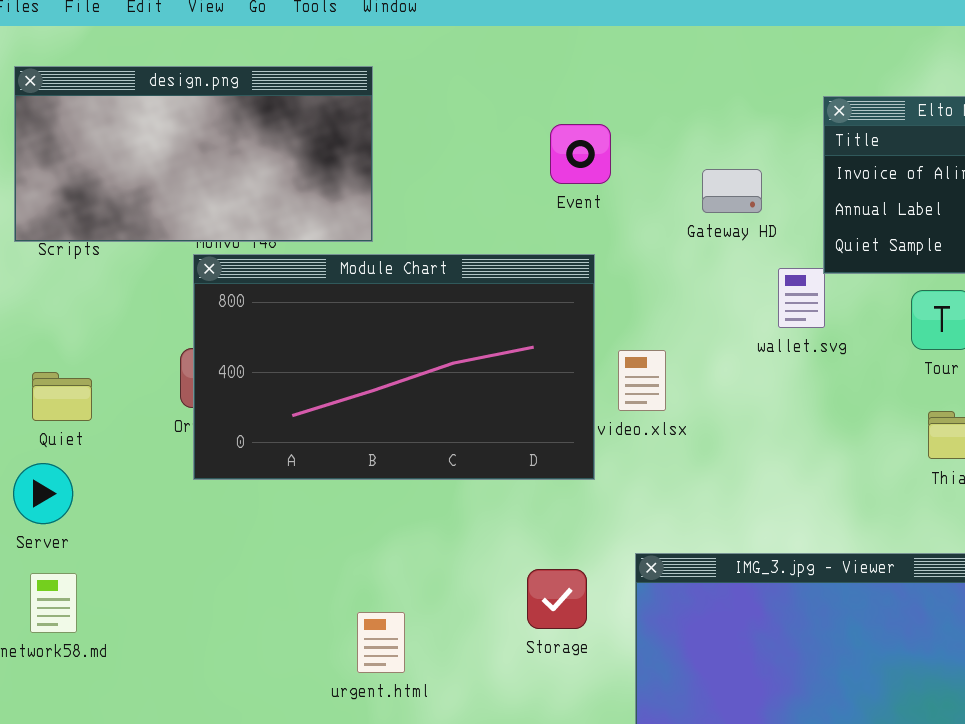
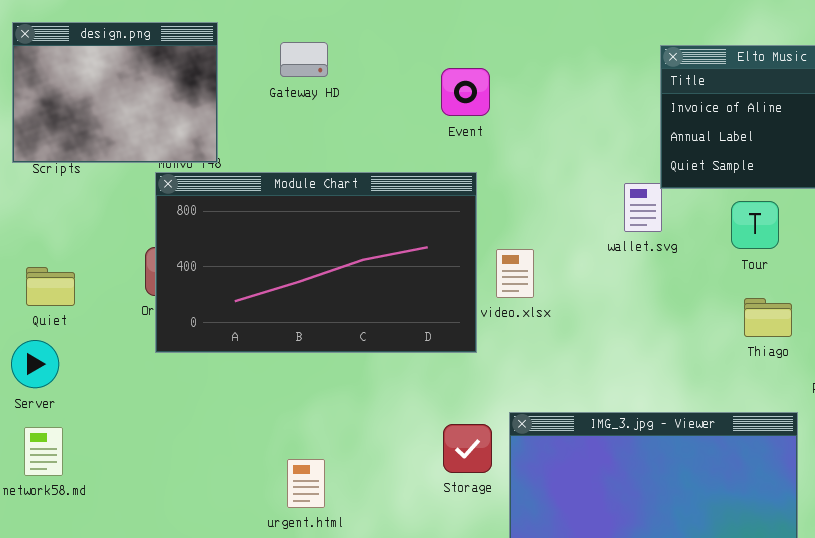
design.png: [14,66,373,242] -> [12,22,218,163], resized
Gateway HD: [702,169,762,213] -> [280,42,328,77], moved
Storage: [527,569,587,629] -> [443,424,492,473], moved

